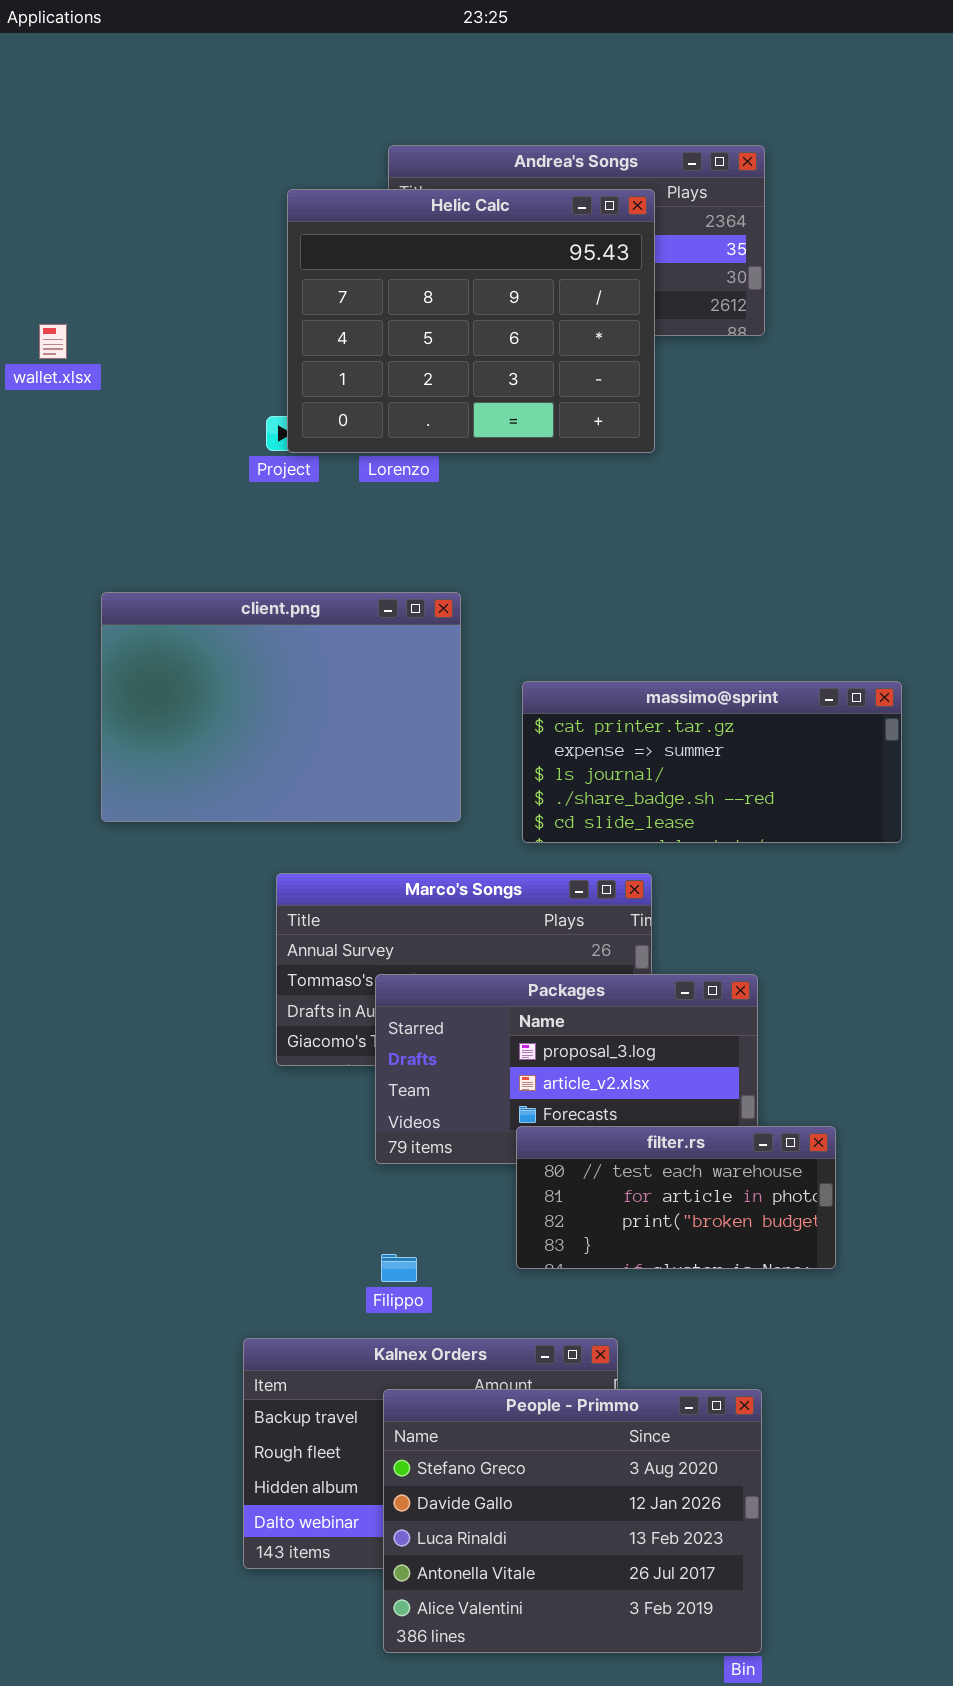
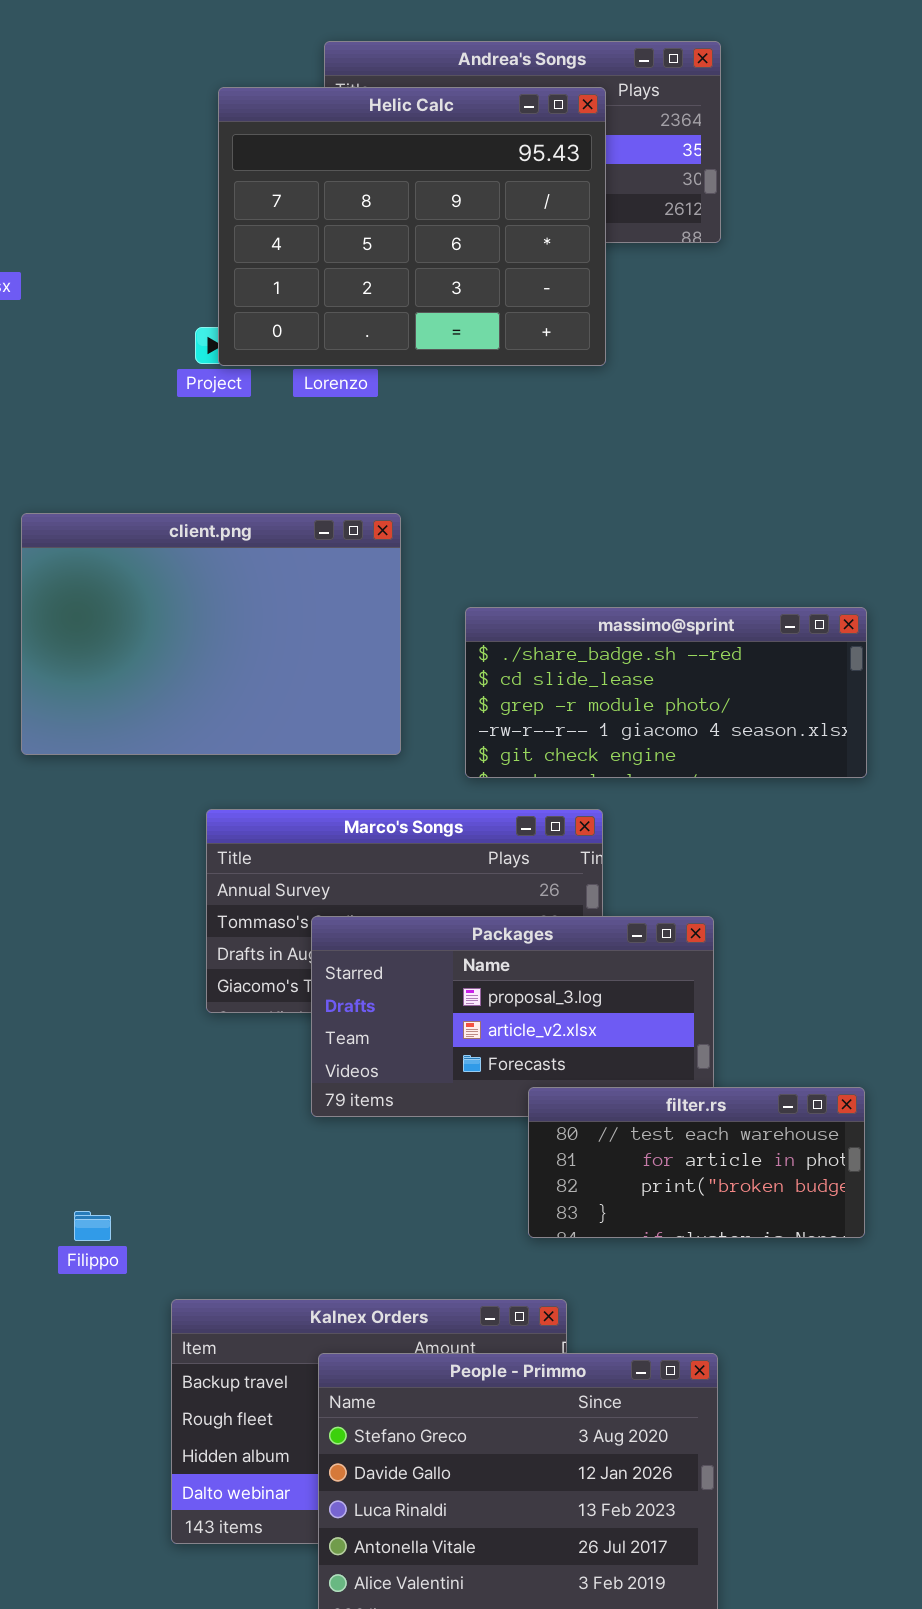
massimo@sprint: [522,681,902,843] -> [465,607,867,778], scrolled down 3 rows
filter.rs: [516,1126,836,1269] -> [528,1087,865,1238], moved
Filippo: [381,1254,417,1282] -> [74,1211,111,1241], moved

